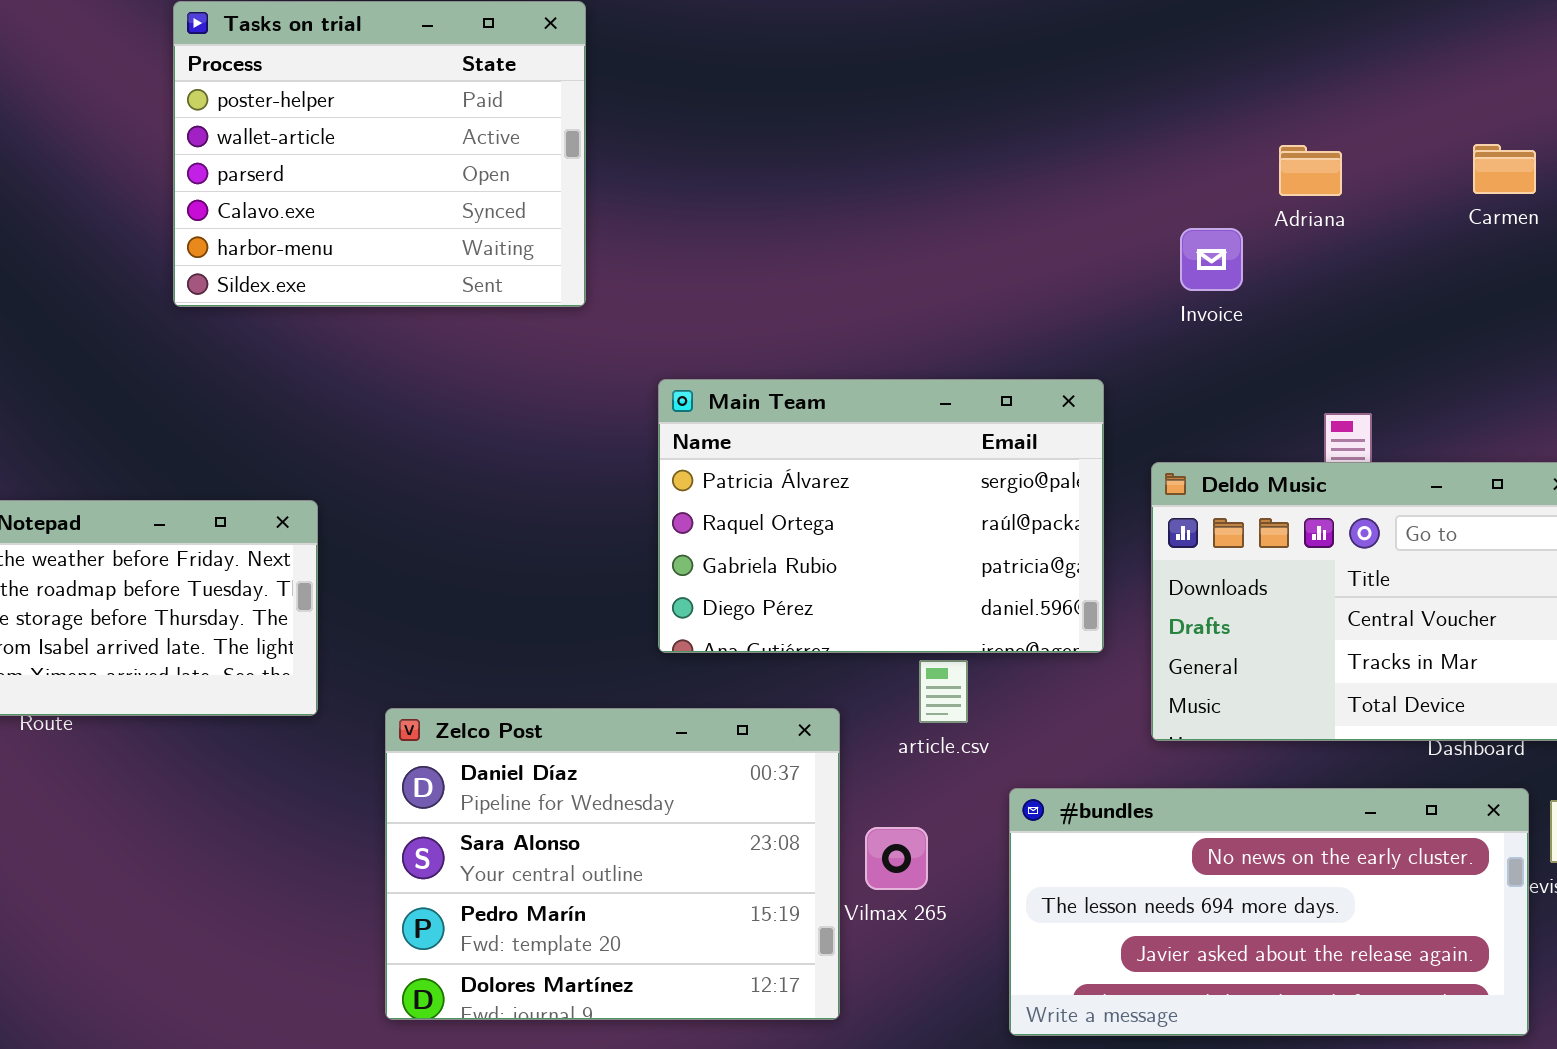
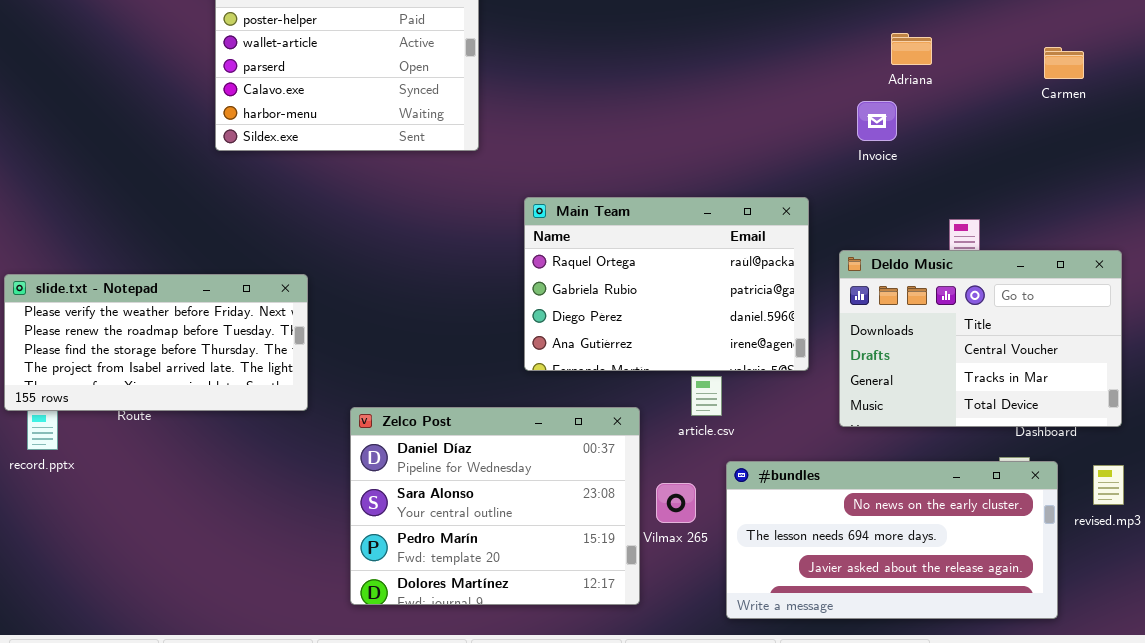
Adriana: [1279,145,1342,196] -> [891,33,932,65], moved
Main Team: [658,379,1104,653] -> [524,197,809,371], scrolled down 1 row
#bundles: [1009,788,1529,1036] -> [726,461,1058,619], moved

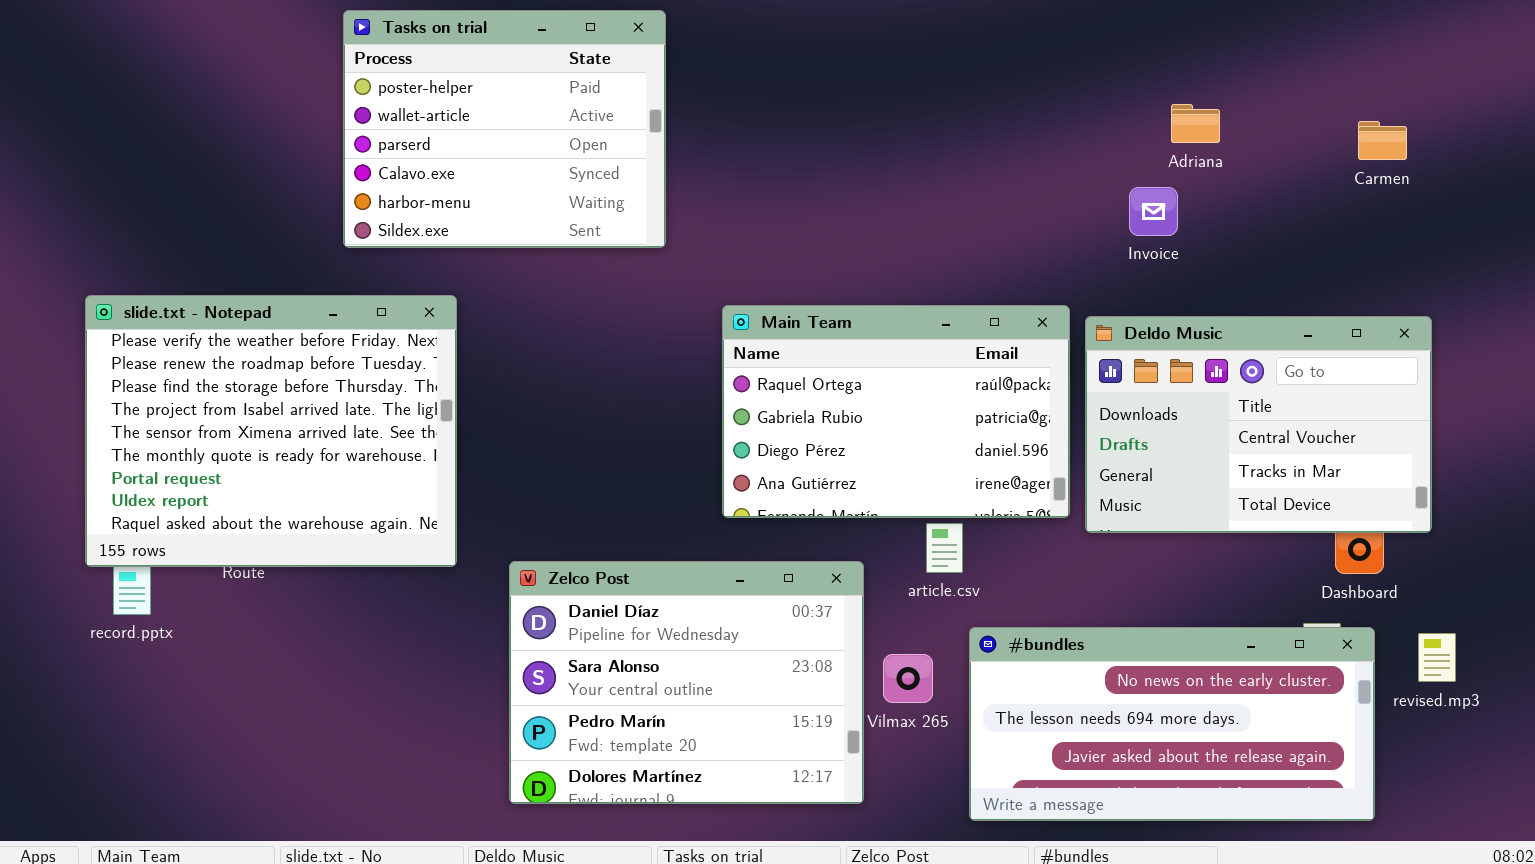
Deldo Music: [839,250,1122,427] -> [1085,316,1432,533], moved
slide.txt - Notepad: [4,274,308,411] -> [85,295,457,567], resized

